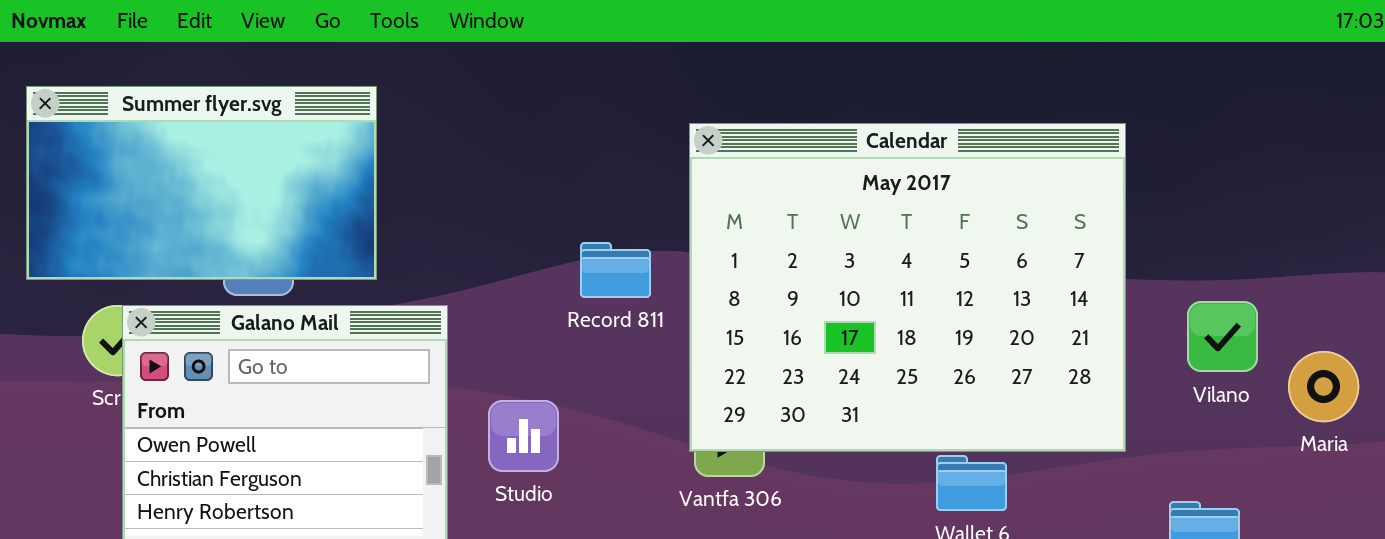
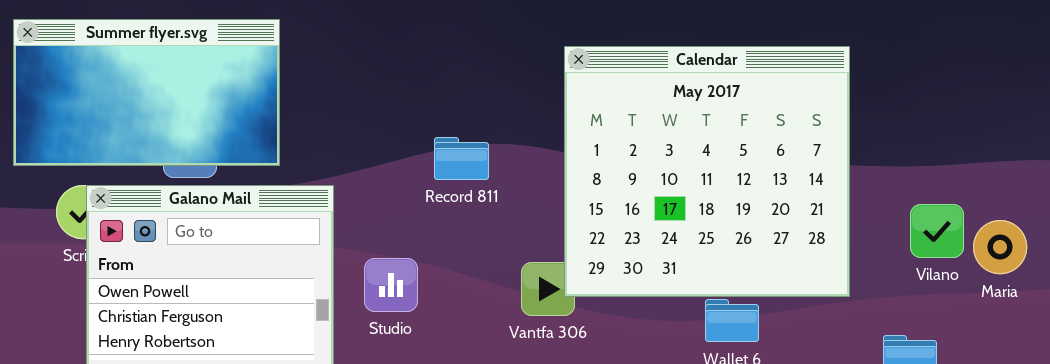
Calendar: [689,123,1126,452] -> [564,46,850,297], resized
Vilano: [1187,301,1258,372] -> [910,204,964,258], moved

